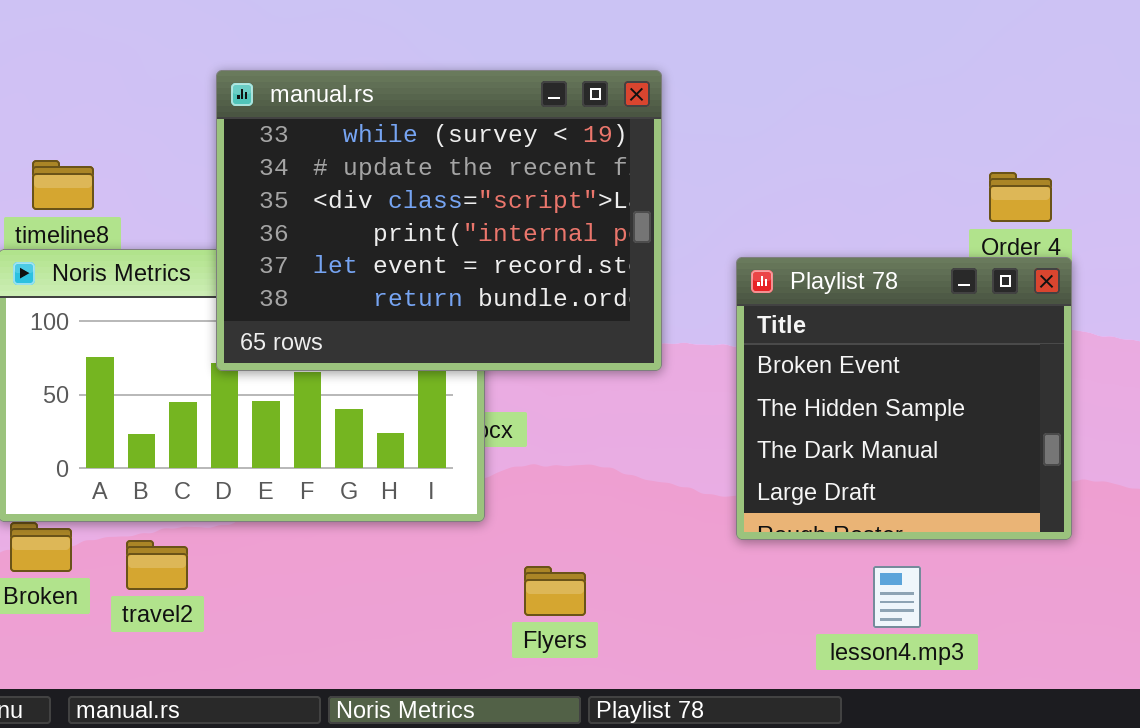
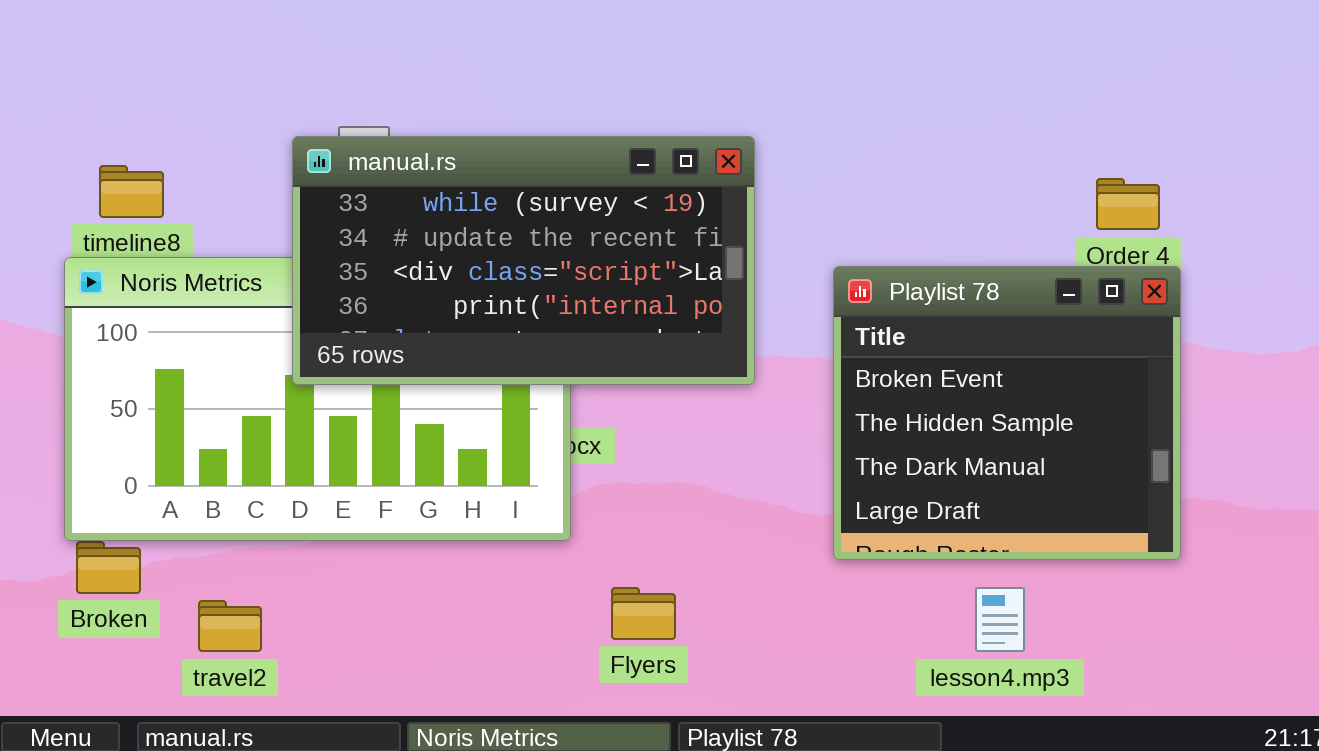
manual.rs: [216,70,662,371] -> [292,136,755,385], resized
travel2: [126,540,188,590] -> [198,600,262,652], moved

